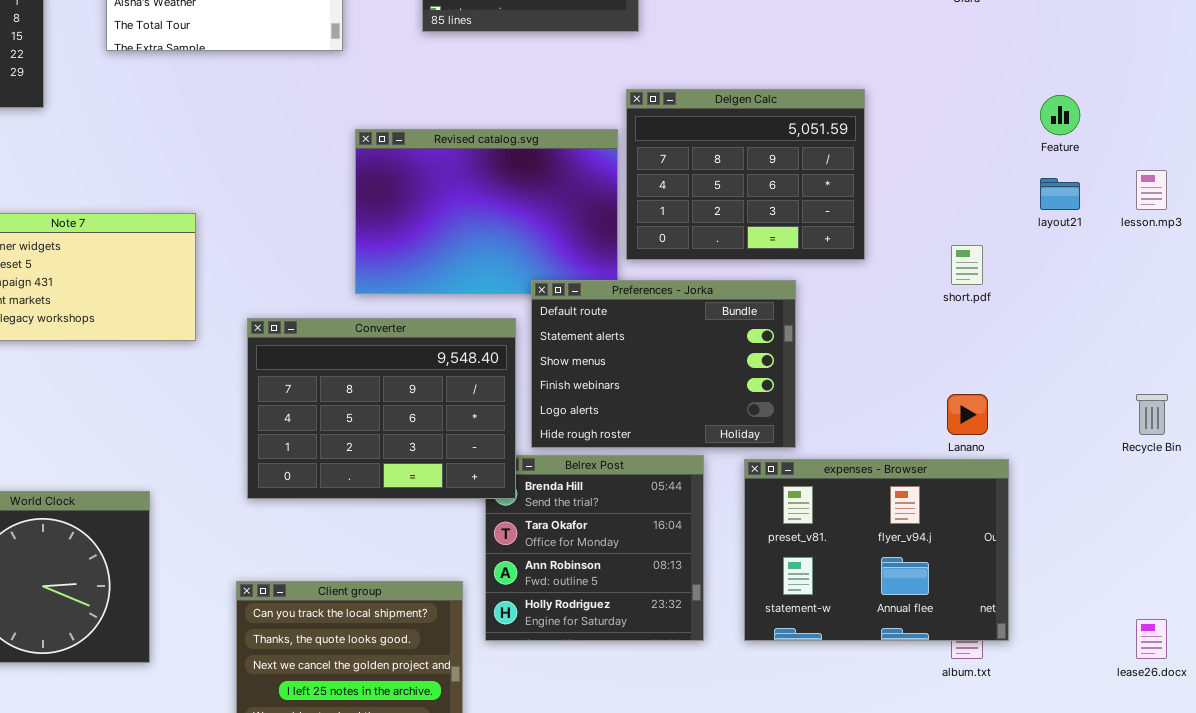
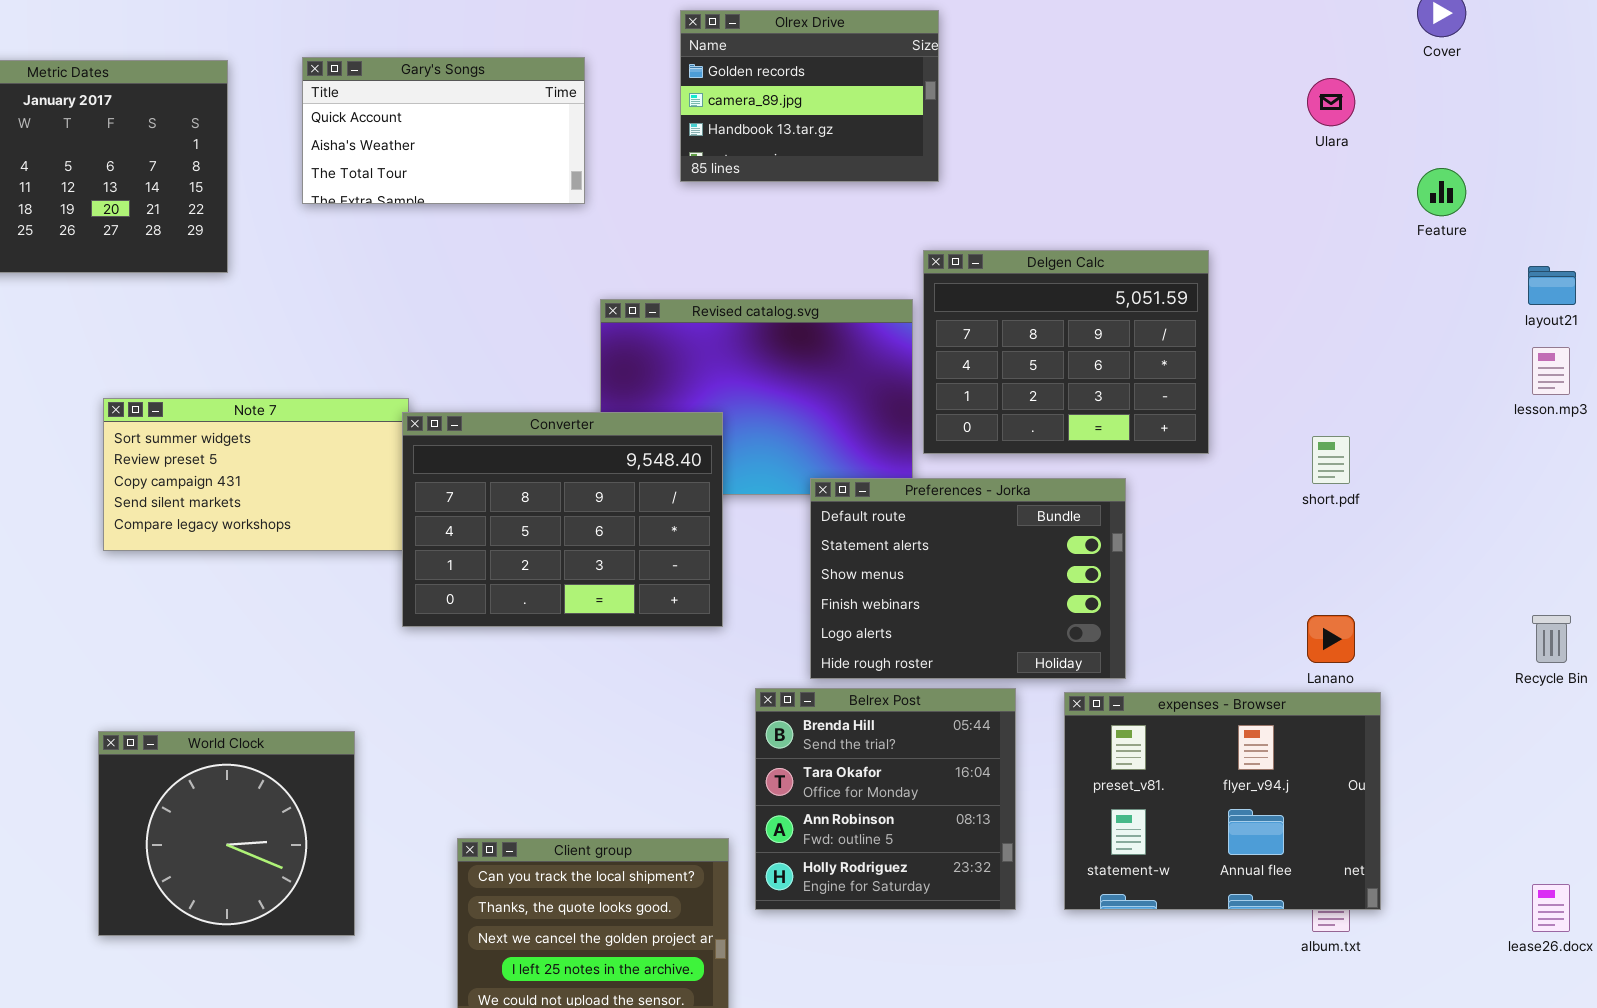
Feature: [1040,95,1080,135] -> [1417,168,1466,216], moved
layout21: [1040,178,1080,210] -> [1528,266,1576,305], moved
Converter: [247,318,516,499] -> [402,412,723,627], moved

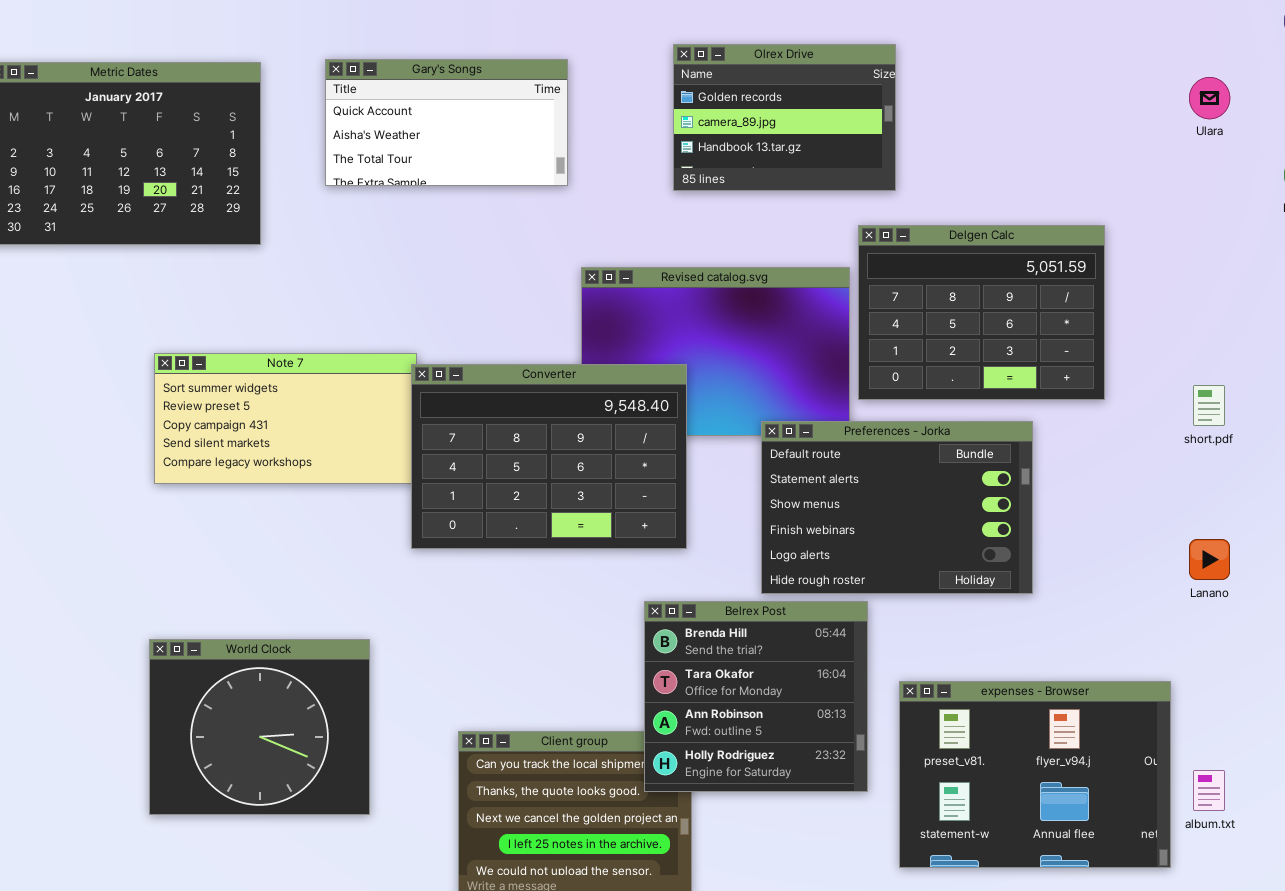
Olrex Drive: [680,10,939,182] -> [673,44,896,191], moved
Belrex Post: [755,688,1016,910] -> [644,601,868,792], moved
expenses - Browser: [1064,692,1381,910] -> [899,681,1171,868], moved

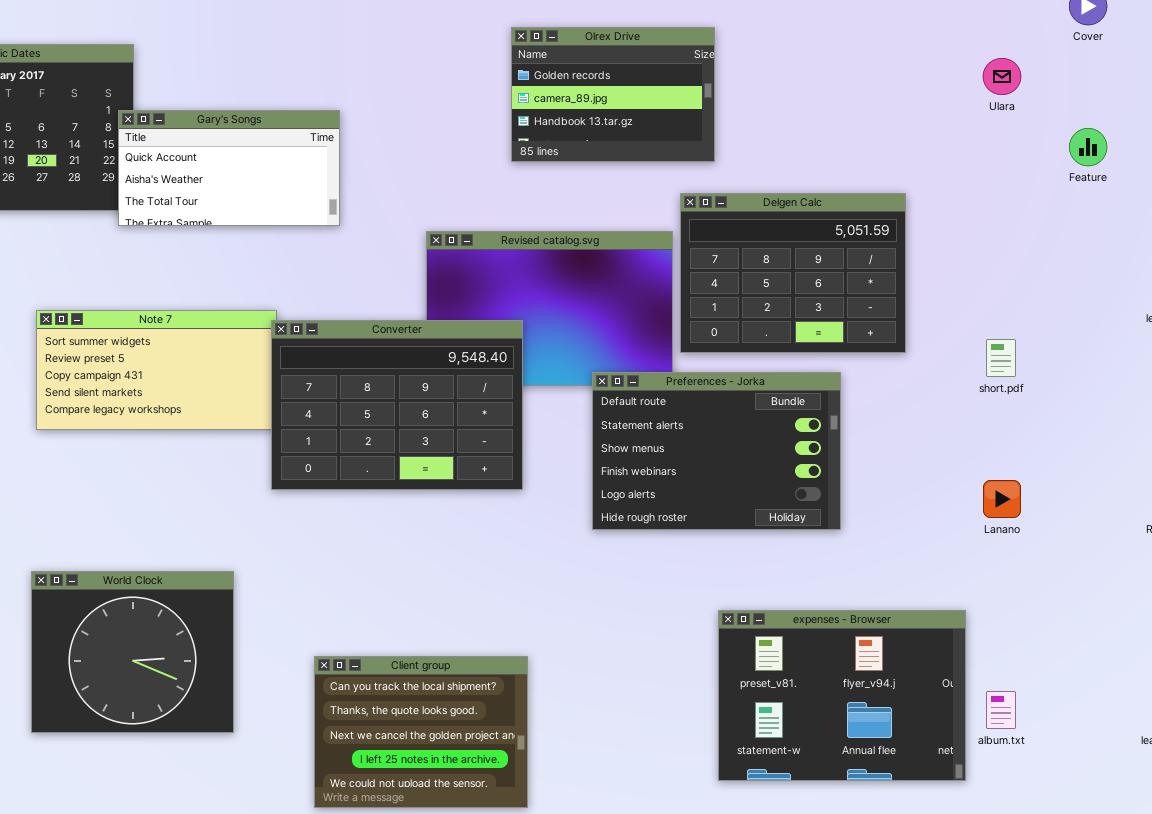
Gary's Songs: [325,59,568,186] -> [118,110,340,226], moved
Belrex Post: [644,601,868,792] -> none, closed

